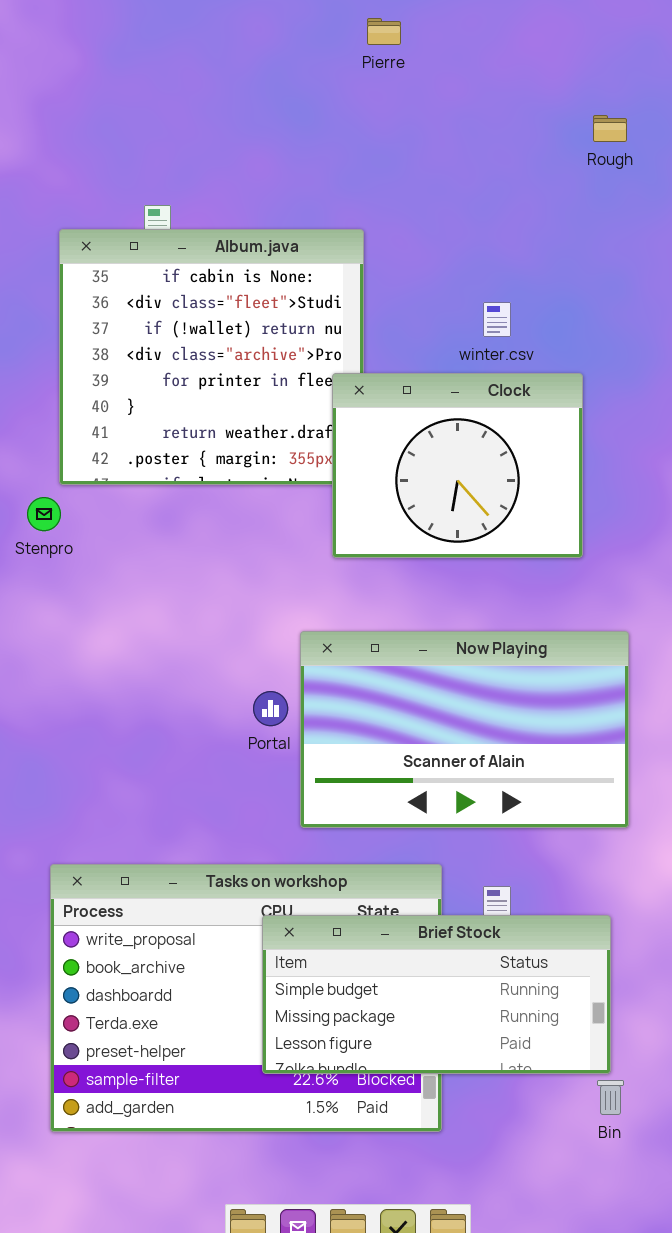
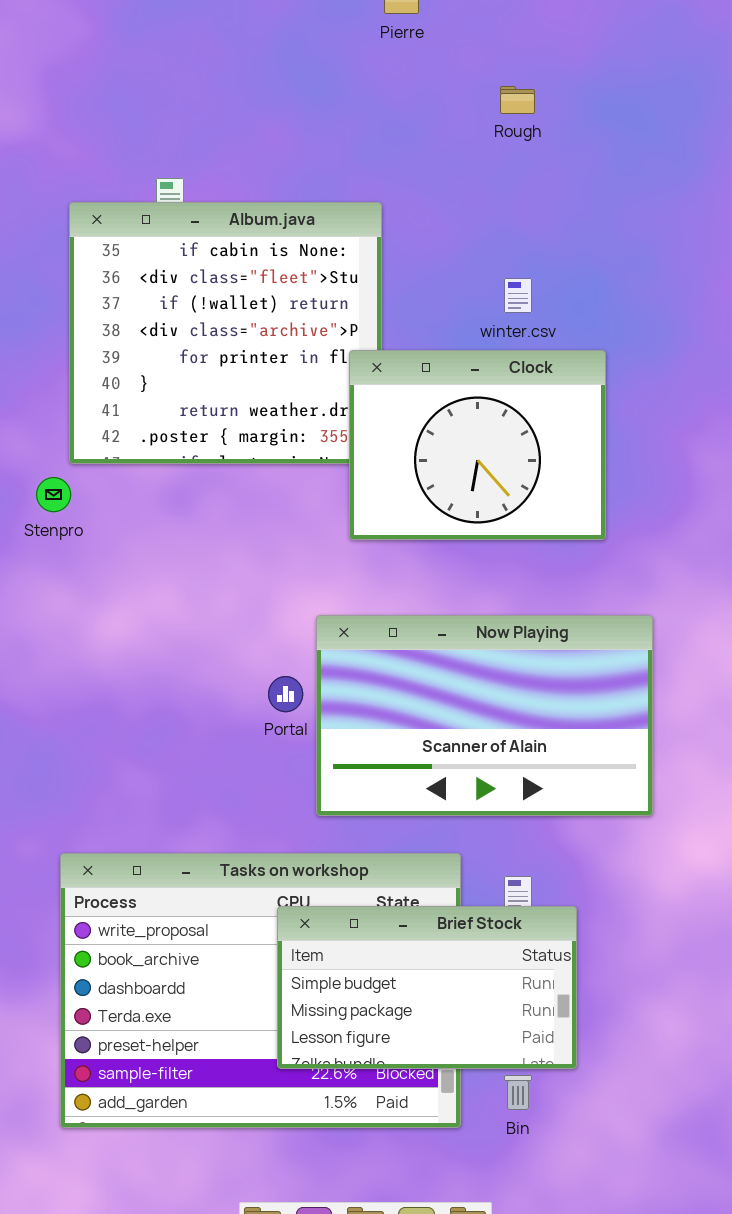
Rough: [593,115,627,142] -> [500,86,535,114], moved
Brief Stock: [262,915,611,1074] -> [277,906,577,1069], resized
Bin: [597,1080,624,1115] -> [504,1075,532,1110], moved

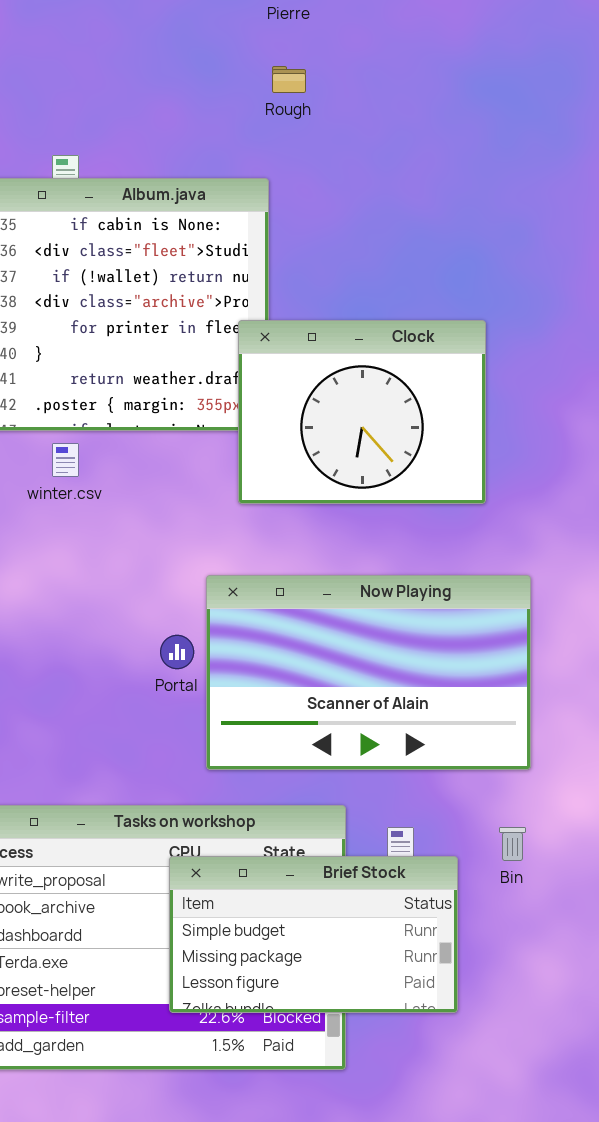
Rough: [500,86,535,114] -> [272,66,306,93], moved
winter.csv: [504,278,532,313] -> [52,443,79,477], moved
Bin: [504,1075,532,1110] -> [499,827,526,861], moved

